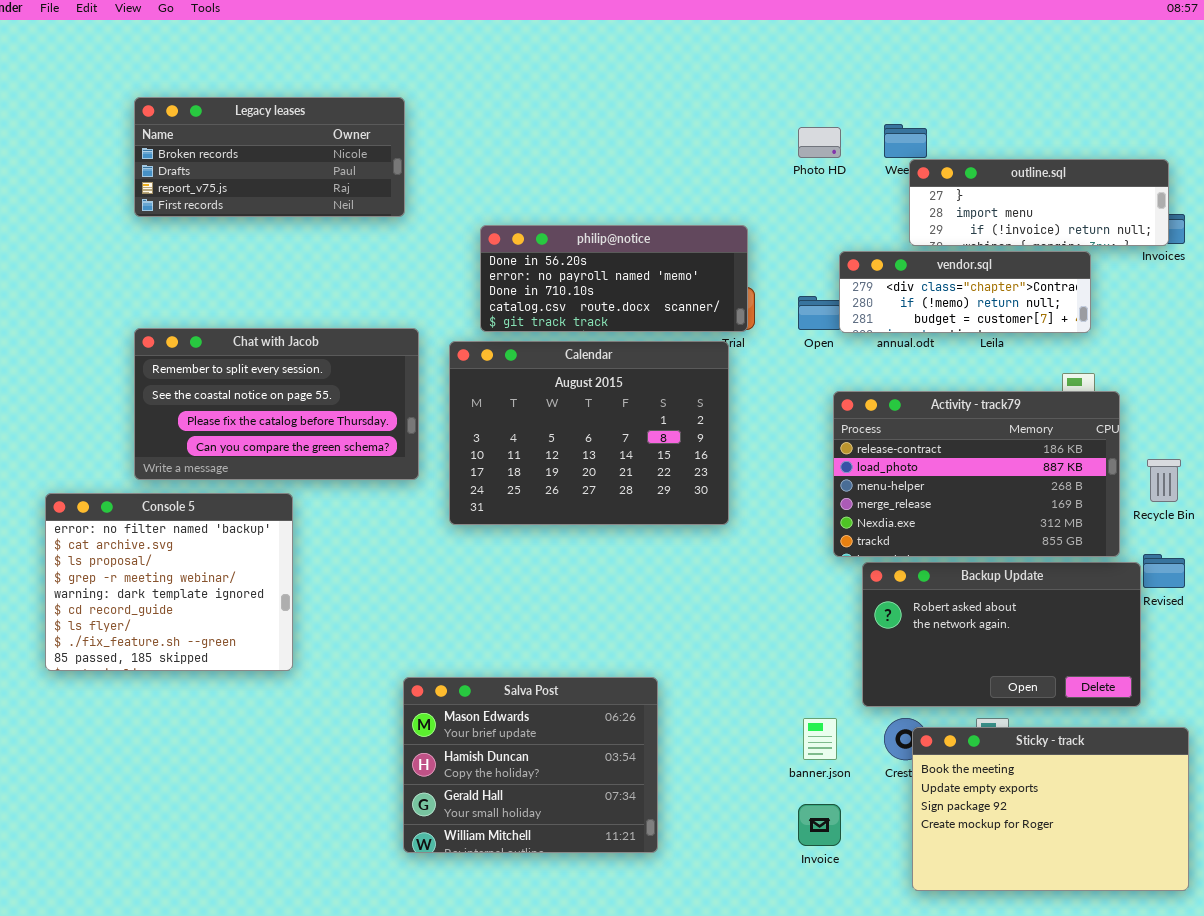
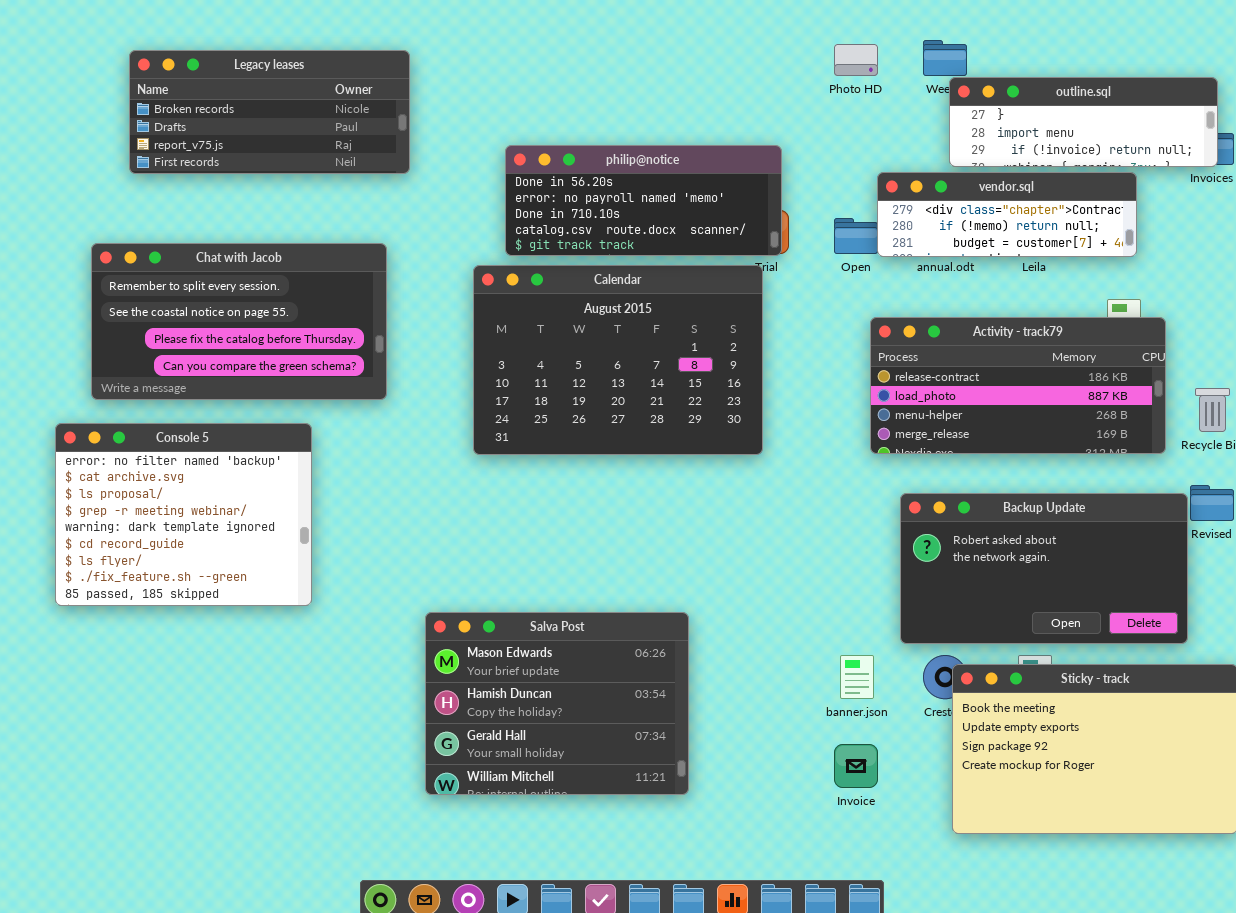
Legacy leases: [134,97,405,217] -> [129,50,410,174], moved
Chat with Jacob: [134,328,419,480] -> [91,243,387,400], moved
Activity - track79: [833,391,1120,557] -> [870,317,1166,454], resized

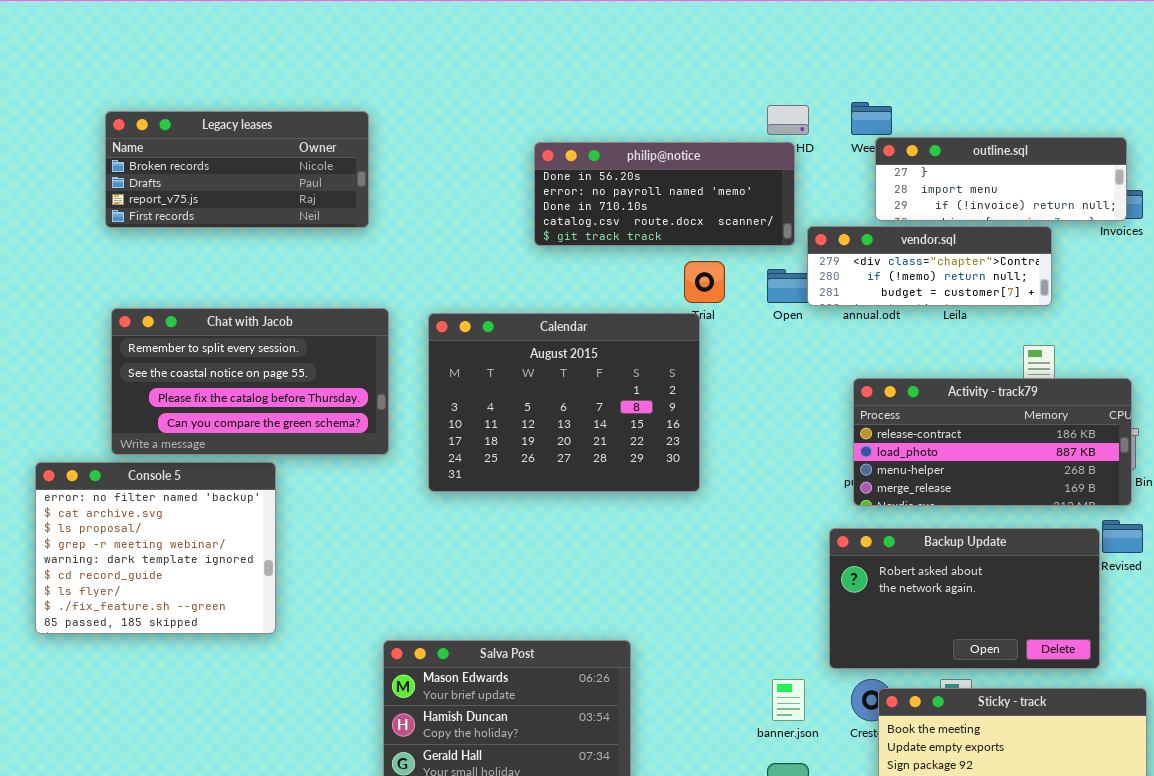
philip@notice: [505,145,782,256] -> [534,142,795,246], moved
Chat with Jacob: [91,243,387,400] -> [111,308,389,455], moved
Activity - track79: [870,317,1166,454] -> [853,378,1132,506], moved

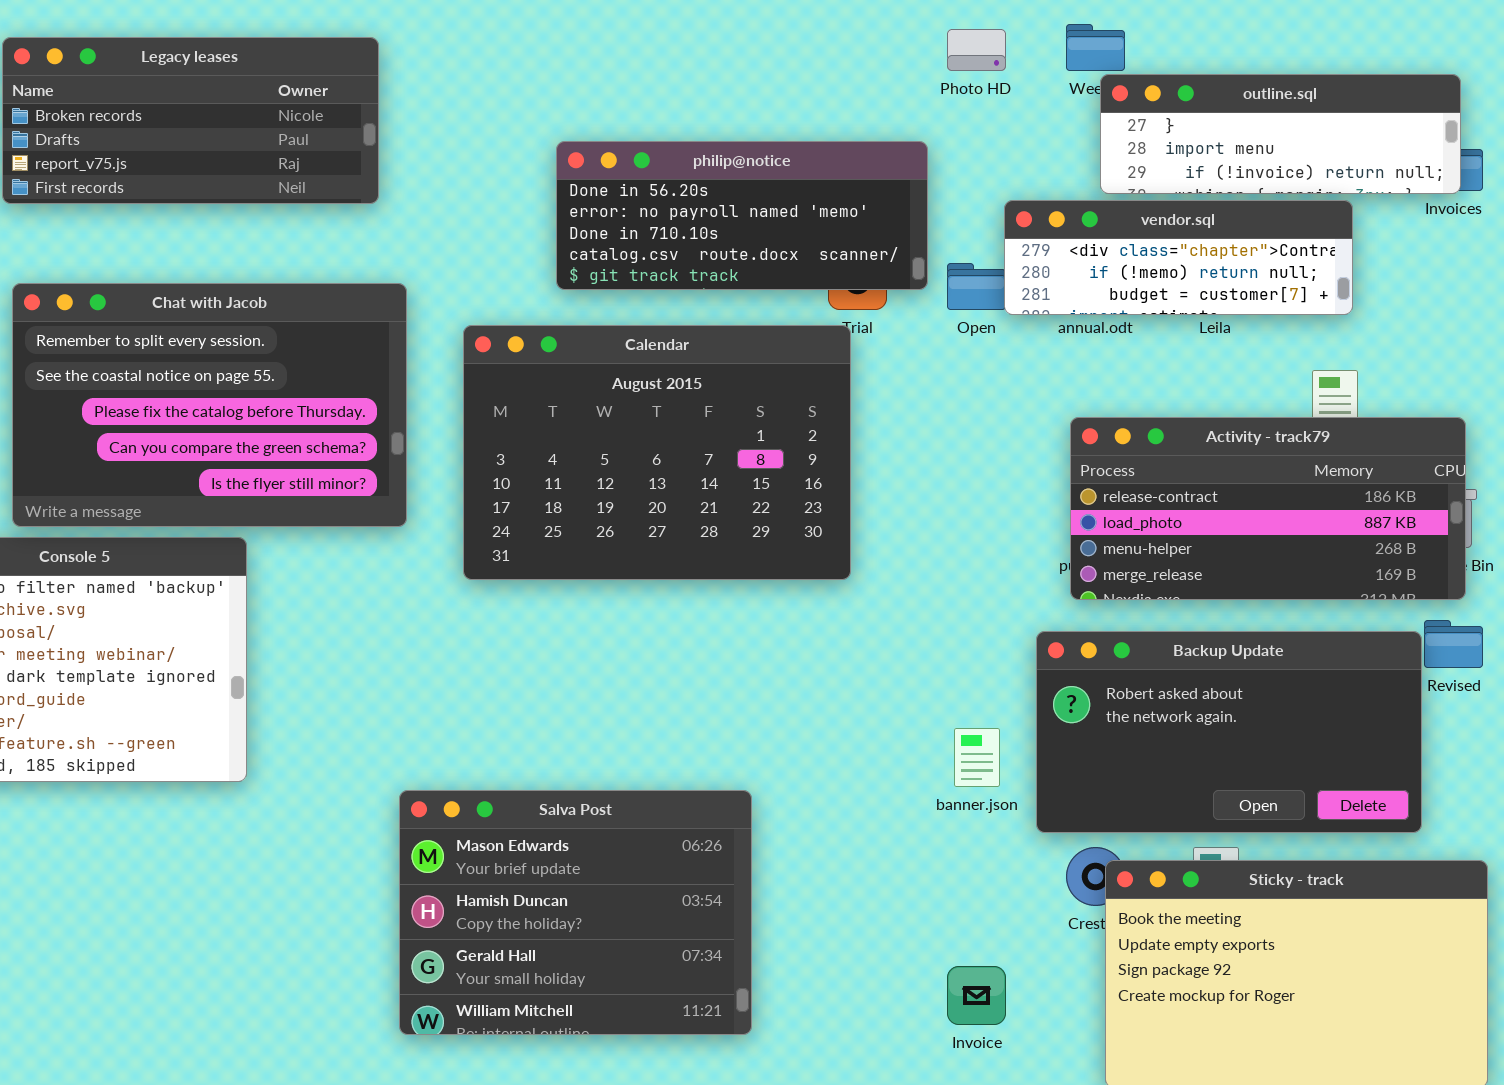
philip@notice: [534,142,795,246] -> [556,141,928,290], moved
Chat with Jacob: [111,308,389,455] -> [12,283,407,527], resized
banner.json: [772,679,805,721] -> [954,728,1000,787], moved

